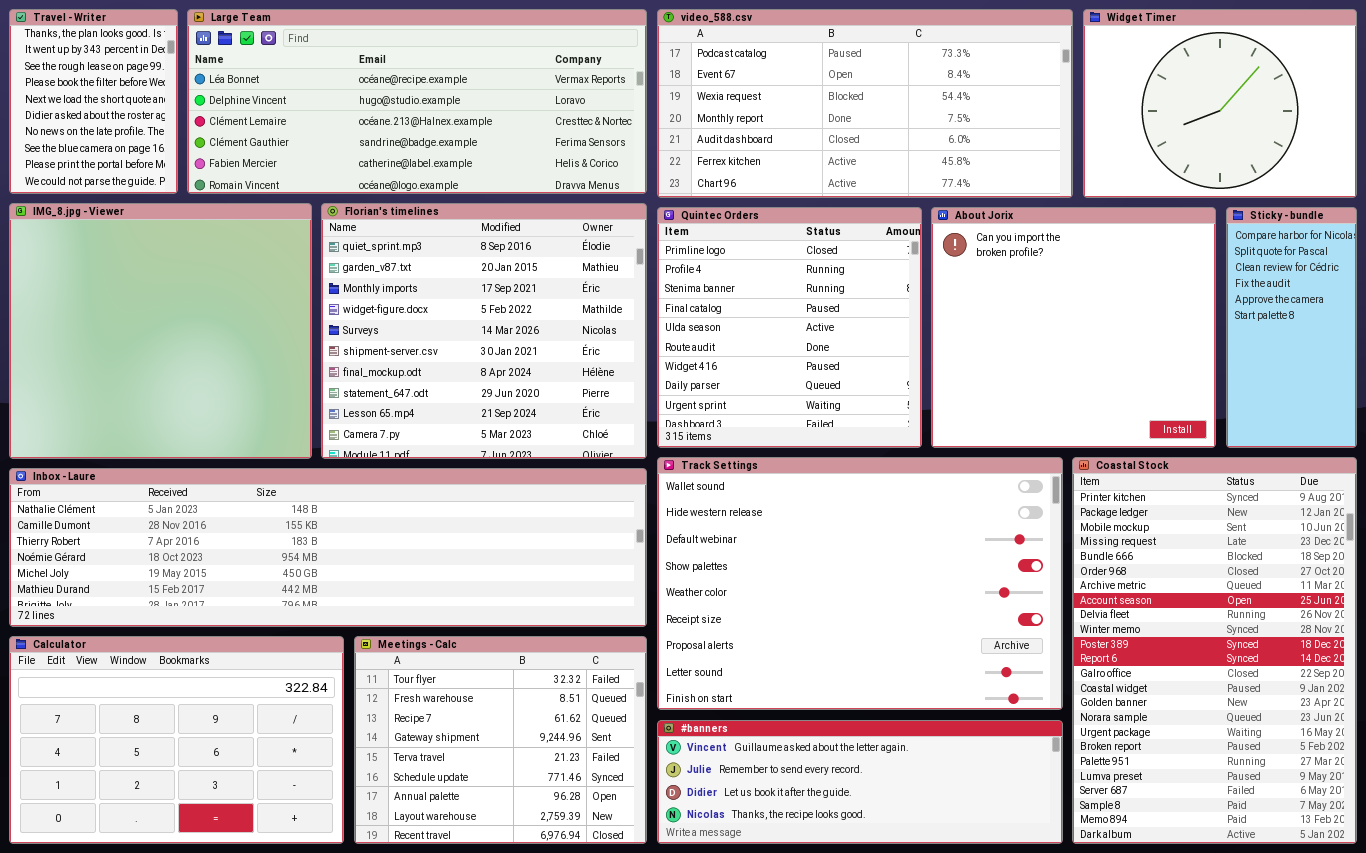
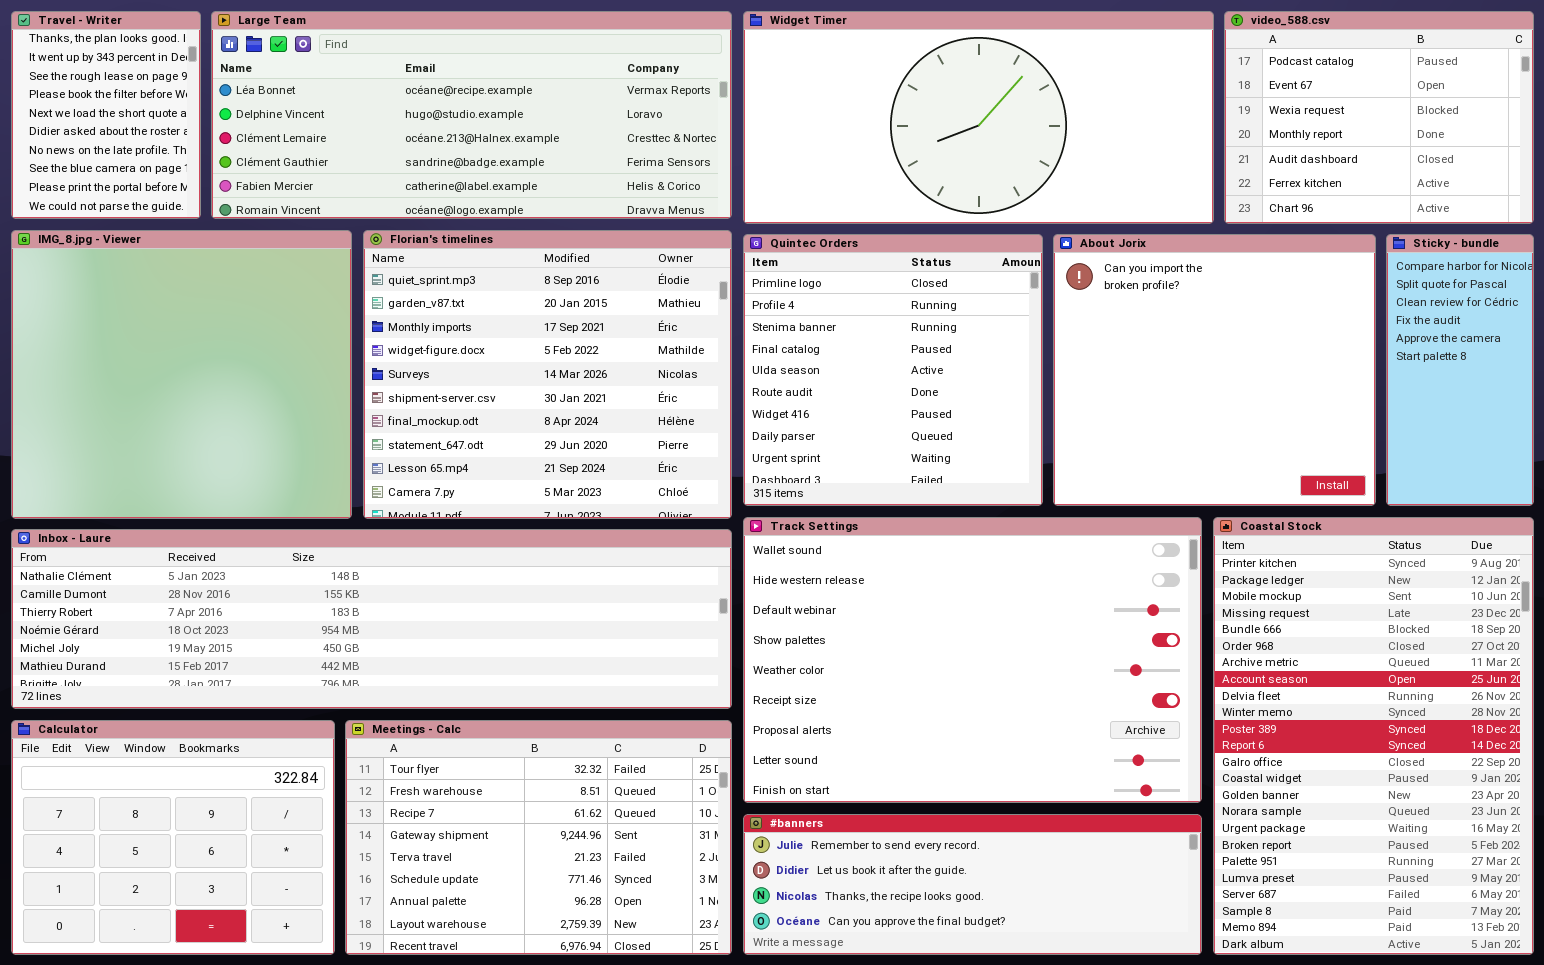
video_588.csv: [657,9,1073,198] -> [1224,11,1534,224], moved, resized
Widget Timer: [1083,9,1357,198] -> [743,11,1214,224], moved, resized
Calculator: [9,636,344,844] -> [11,720,335,955], resized
Meetings - Calc: [354,636,647,844] -> [345,720,732,955], resized
#banners: [657,720,1063,844] -> [743,814,1202,955], scrolled down 1 row

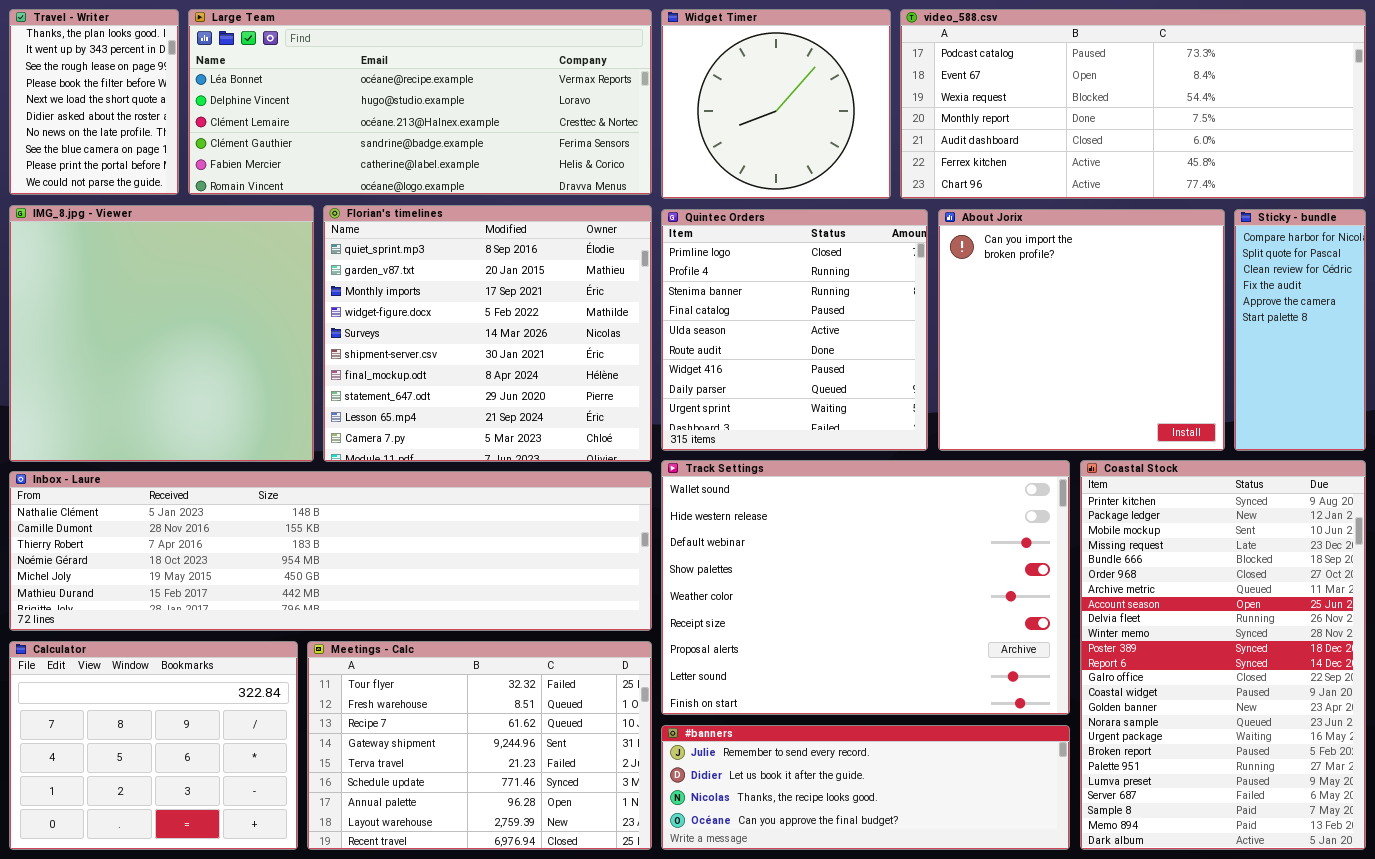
Widget Timer: [743,11,1214,224] -> [661,9,891,199], resized
video_588.csv: [1224,11,1534,224] -> [900,9,1366,199], resized

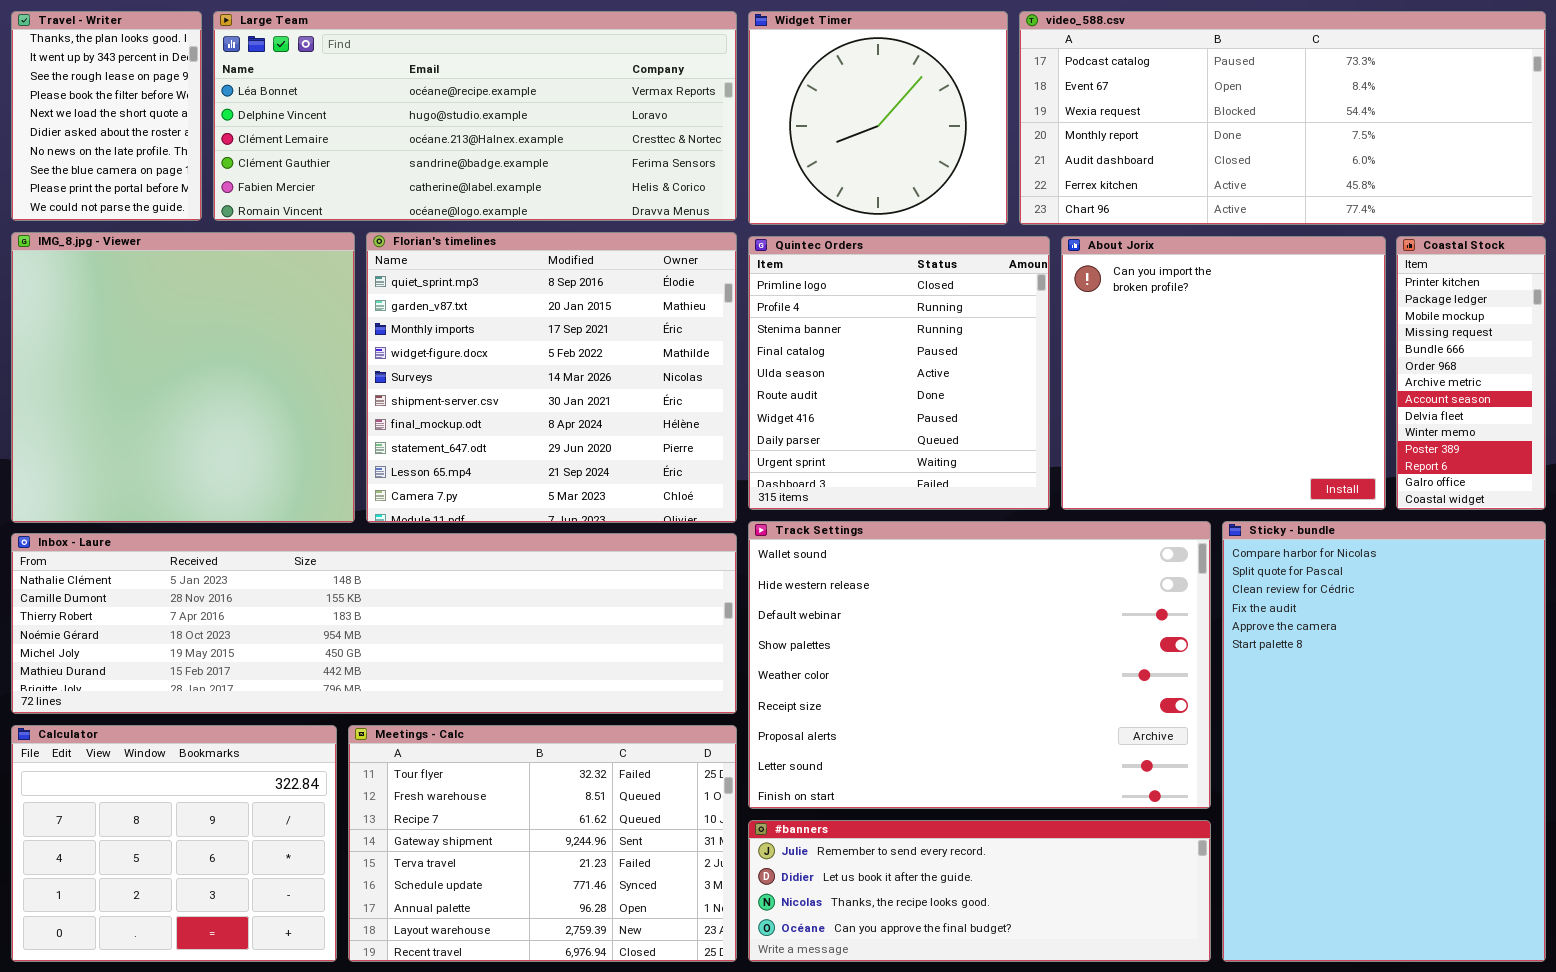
Sticky - bundle: [1234,209,1366,451] -> [1222,521,1546,962], moved, resized
Coastal Stock: [1080,460,1366,850] -> [1396,236,1546,510], moved, resized

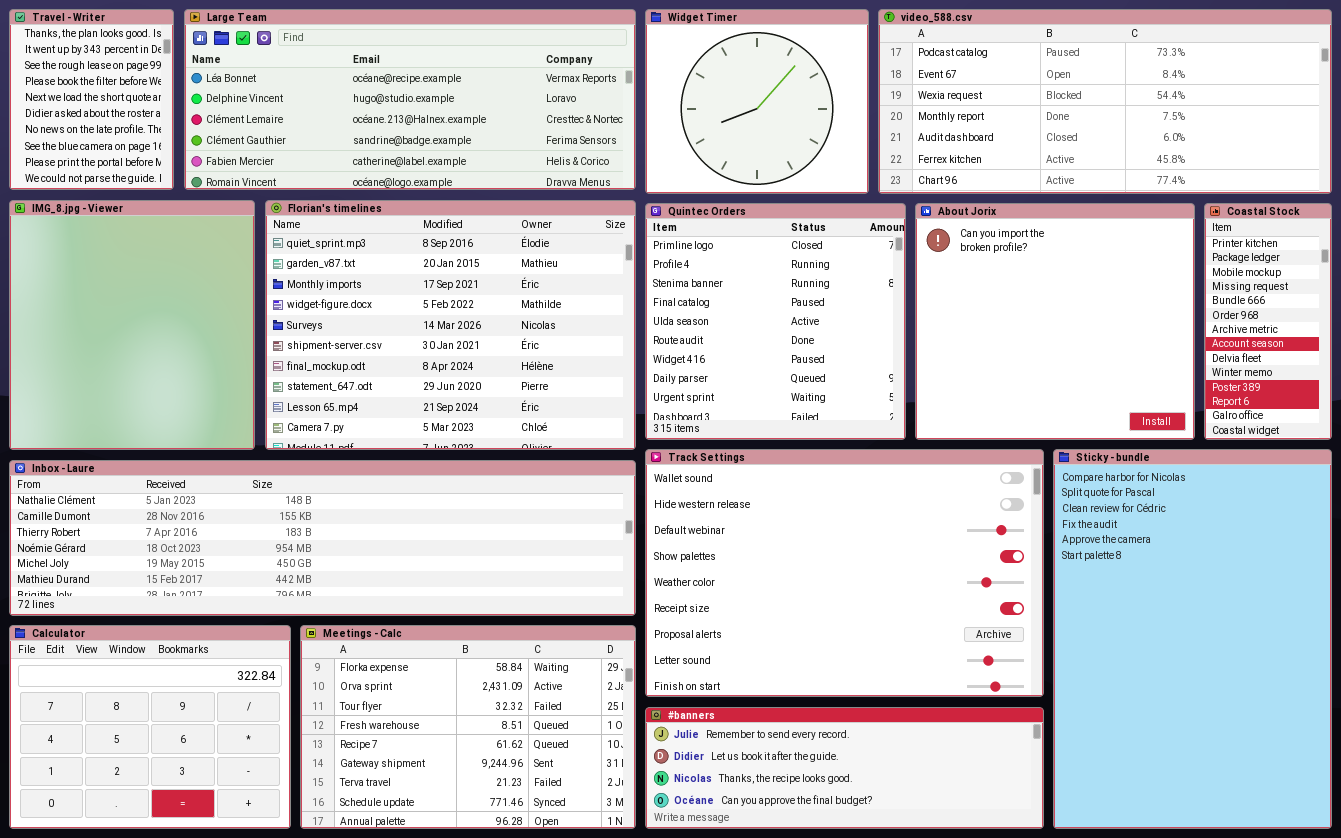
IMG_8.jpg - Viewer: [11,232,355,523] -> [9,200,255,450], resized
Florian's timelines: [366,232,737,523] -> [265,200,636,450], resized
Meetings - Calc: [348,725,737,962] -> [300,625,636,829], scrolled up 2 rows

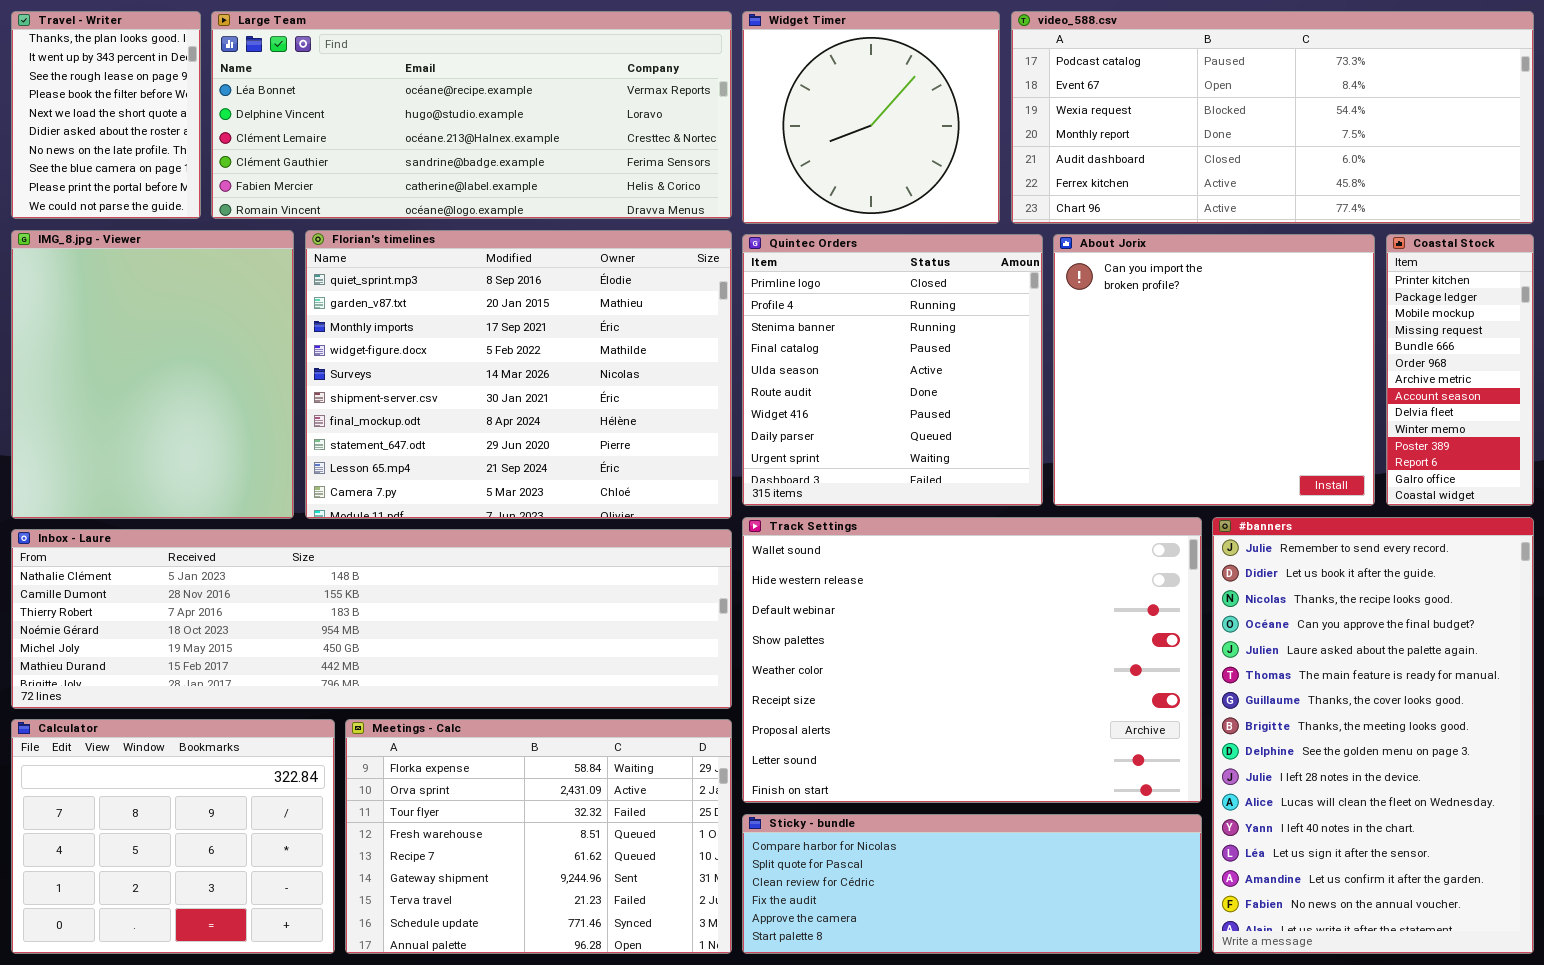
Sticky - bundle: [1053,449,1332,829] -> [742,814,1202,954], moved, resized
#banners: [645,707,1044,829] -> [1212,517,1534,954], moved, resized

